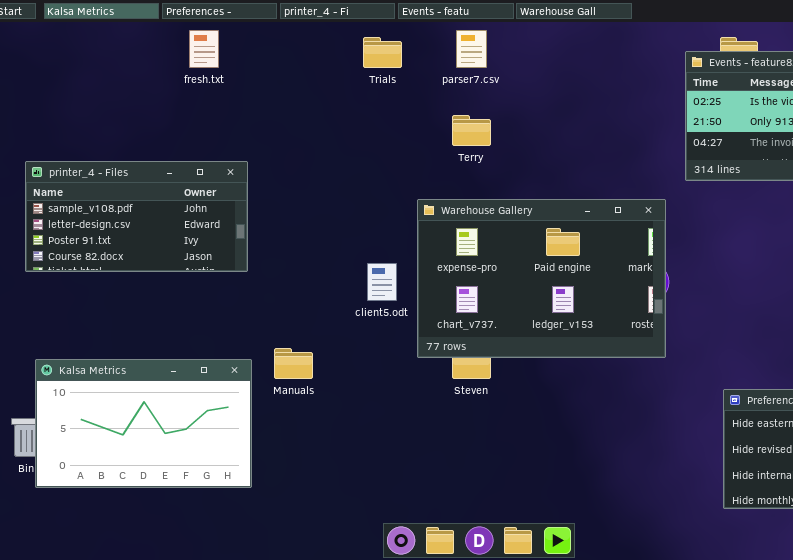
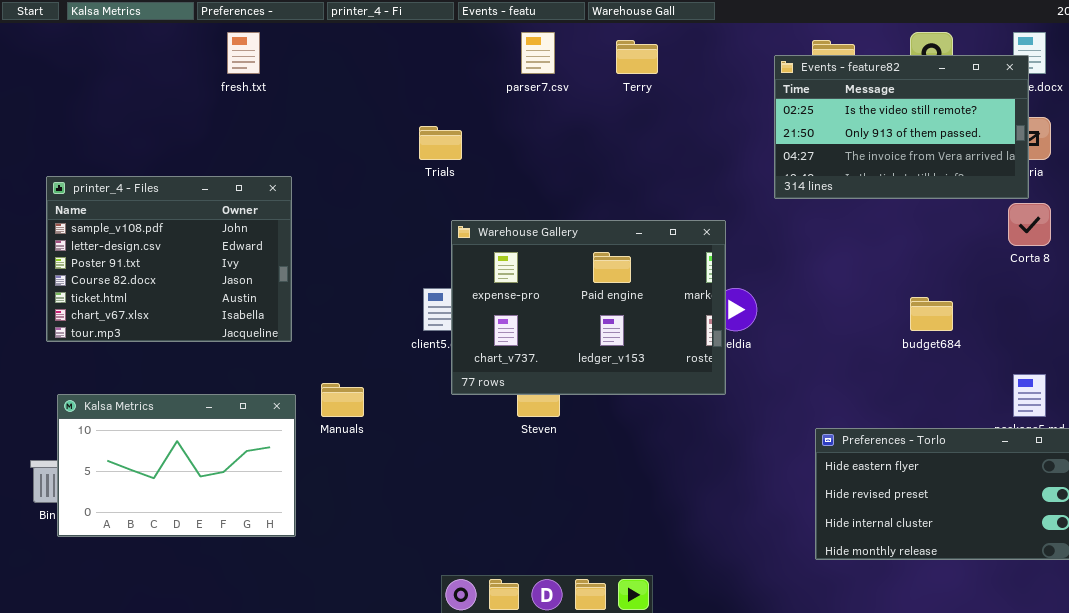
Trials: [363,37,402,68] -> [419,126,462,160], moved
Terry: [452,115,491,146] -> [616,40,658,74], moved
printer_4 - Files: [25,161,248,272] -> [46,176,292,342], resized
Warehouse Gallery: [417,199,666,358] -> [451,220,726,395], moved

